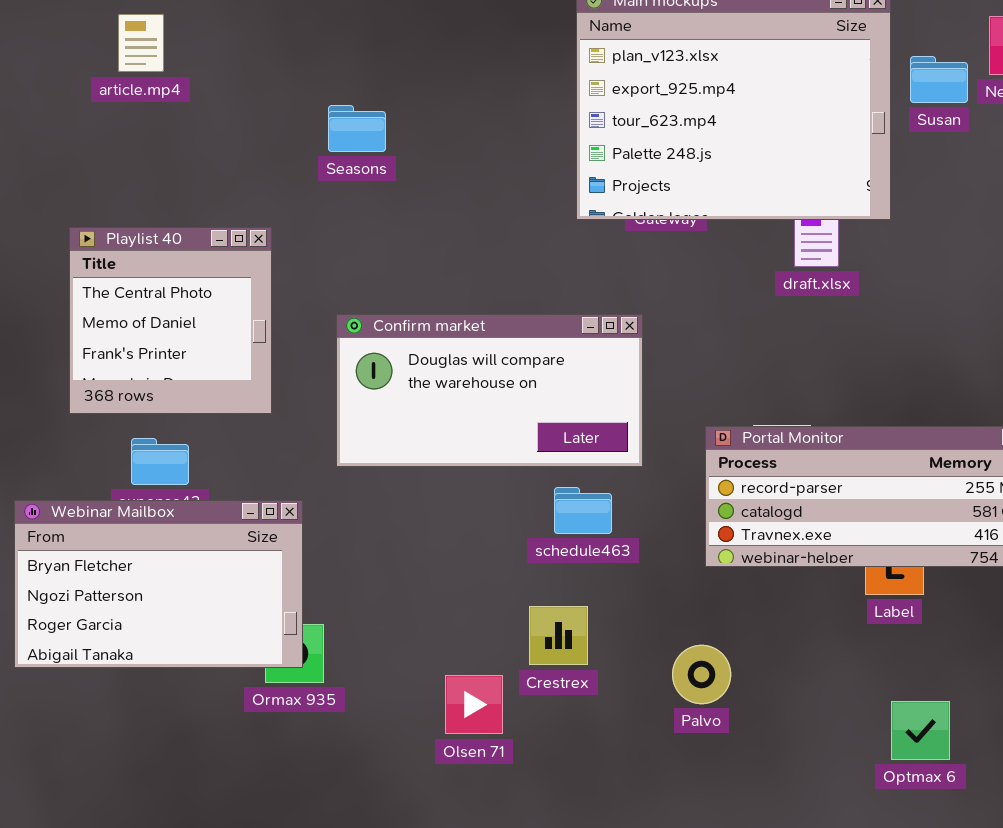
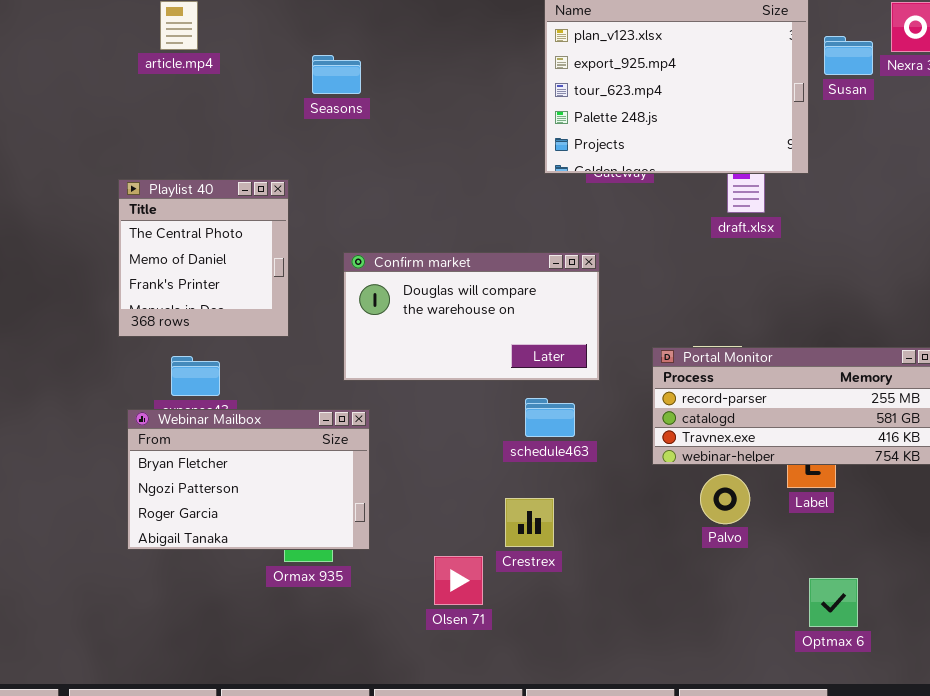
Seasons: [328,105,386,152] -> [312,55,361,94], moved
Webinar Mailbox: [14,500,303,668] -> [127,409,370,550], moved
Palvo: [672,645,731,704] -> [700,474,750,524], moved

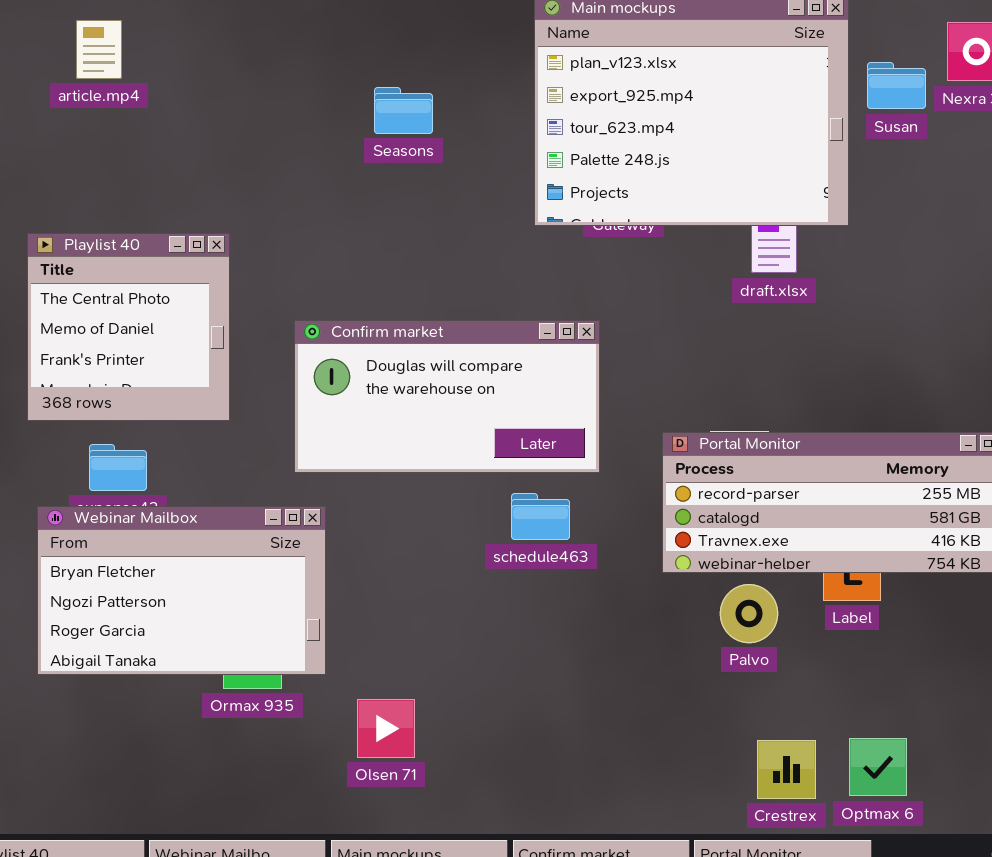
Seasons: [312,55,361,94] -> [374,87,433,134], moved
Crestrex: [505,498,554,547] -> [757,740,816,799], moved
Olsen 71: [434,556,483,605] -> [357,699,415,758], moved
Optmax 6: [809,578,858,627] -> [849,738,907,796], moved

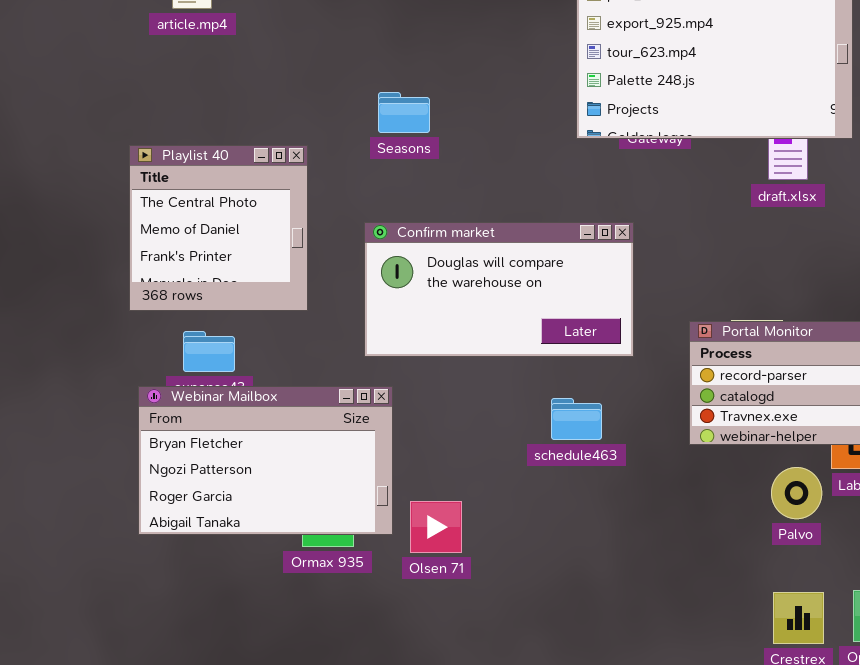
Seasons: [374,87,433,134] -> [378,92,430,133], moved
schedule463: [511,493,570,540] -> [551,398,602,440], moved
Palvo: [720,584,778,643] -> [771,467,822,519], moved
Olsen 71: [357,699,415,758] -> [410,501,462,553], moved

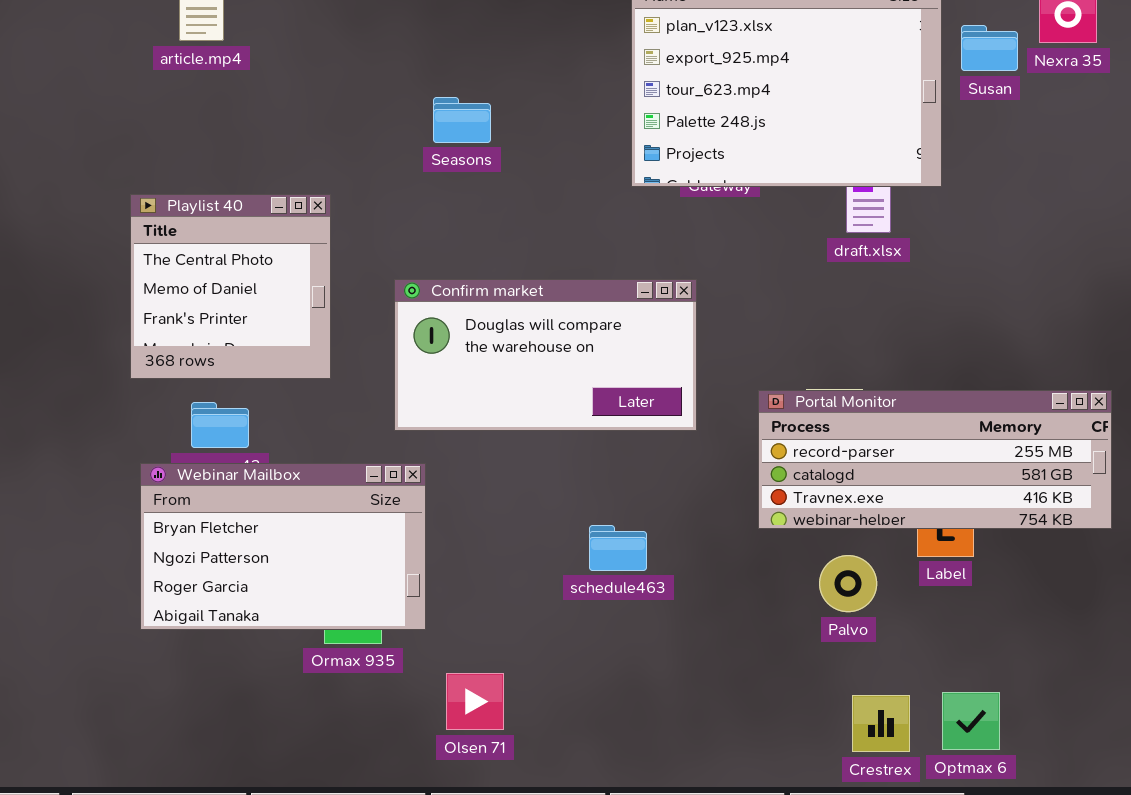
Seasons: [378,92,430,133] -> [433,97,491,143], moved
schedule463: [551,398,602,440] -> [589,525,647,571], moved
Palvo: [771,467,822,519] -> [819,555,877,612], moved
Olsen 71: [410,501,462,553] -> [446,673,504,730], moved

